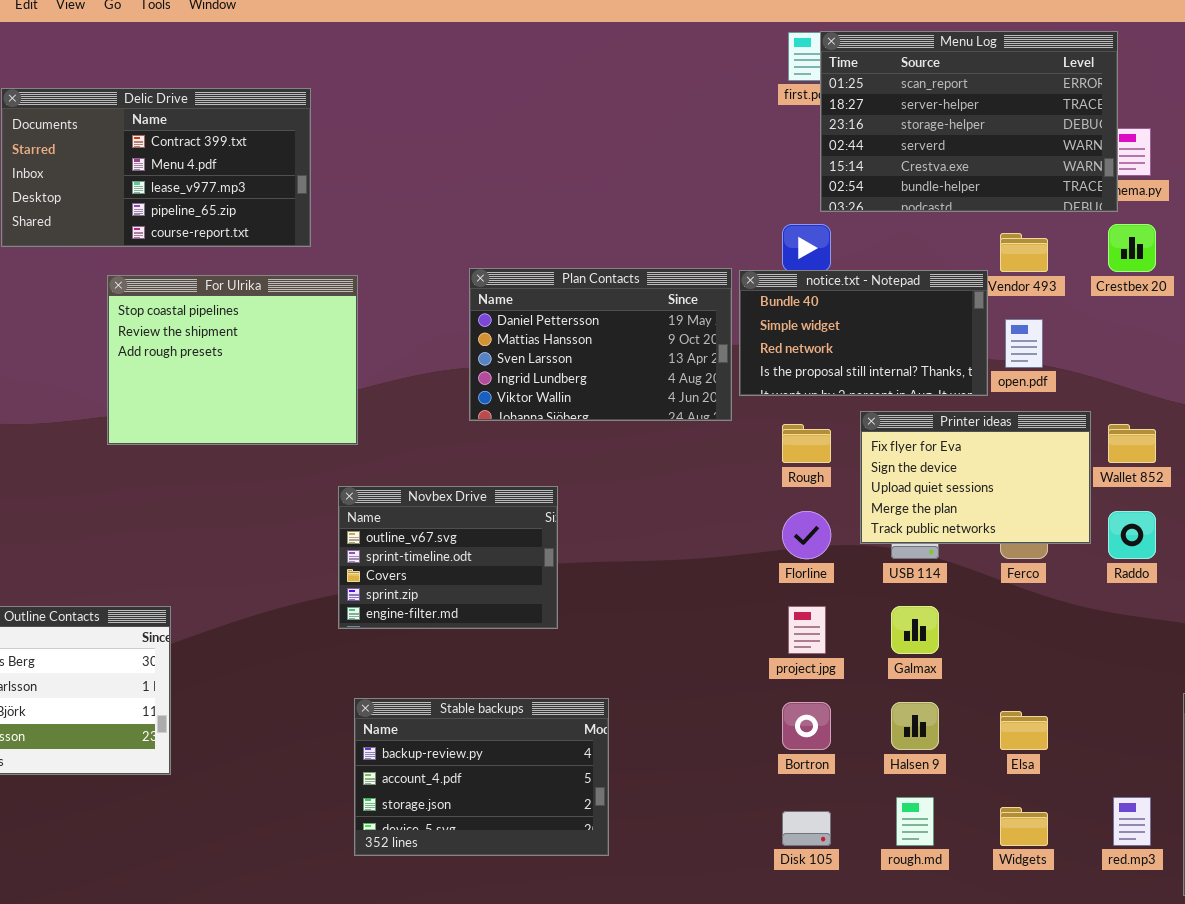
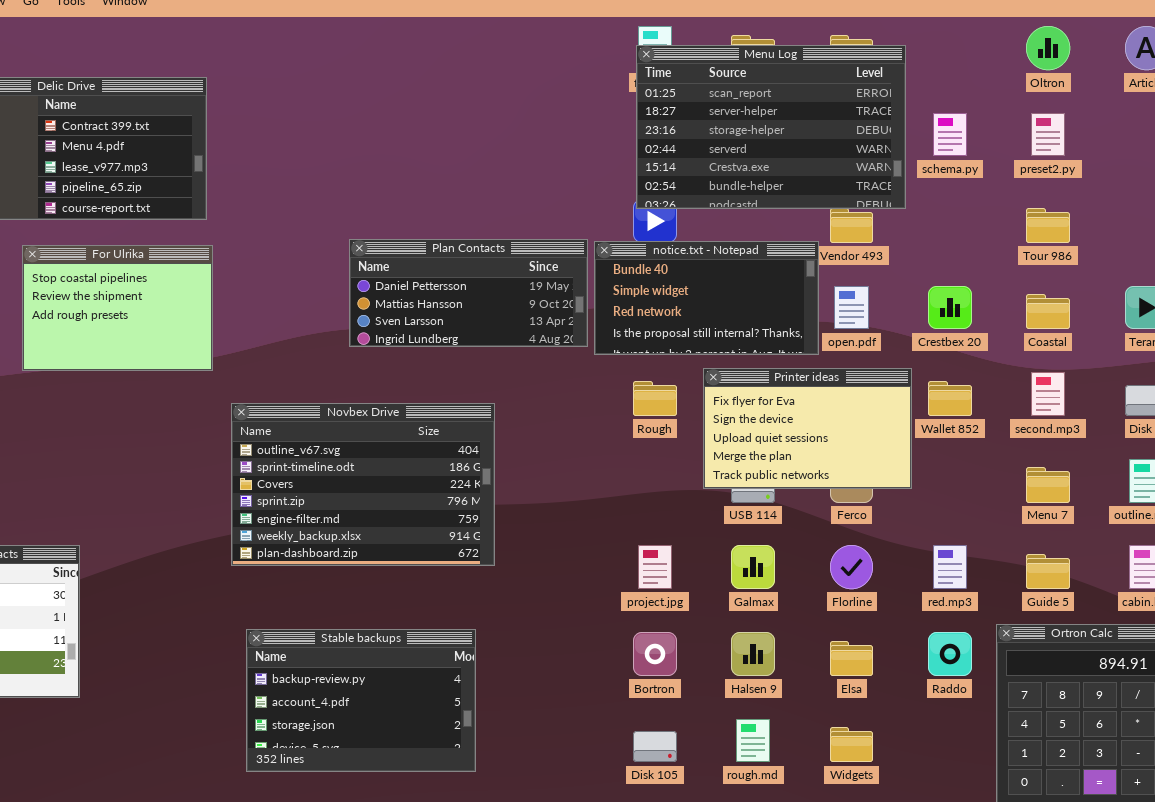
Menu Log: [820,31,1118,212] -> [636,45,906,209], moved
Crestbex 20: [1108,224,1156,272] -> [928,286,972,329], moved
Plan Contacts: [469,268,732,421] -> [349,239,588,347], resized
For Ulrika: [107,275,358,445] -> [22,245,213,371], resized
Novbex Drive: [338,486,558,629] -> [231,403,495,566], resized
Florline: [782,511,831,559] -> [830,545,873,589], moved
Raddo: [1108,511,1156,559] -> [928,632,972,676], moved
red.mp3: [1113,797,1151,846] -> [933,545,967,589], moved

